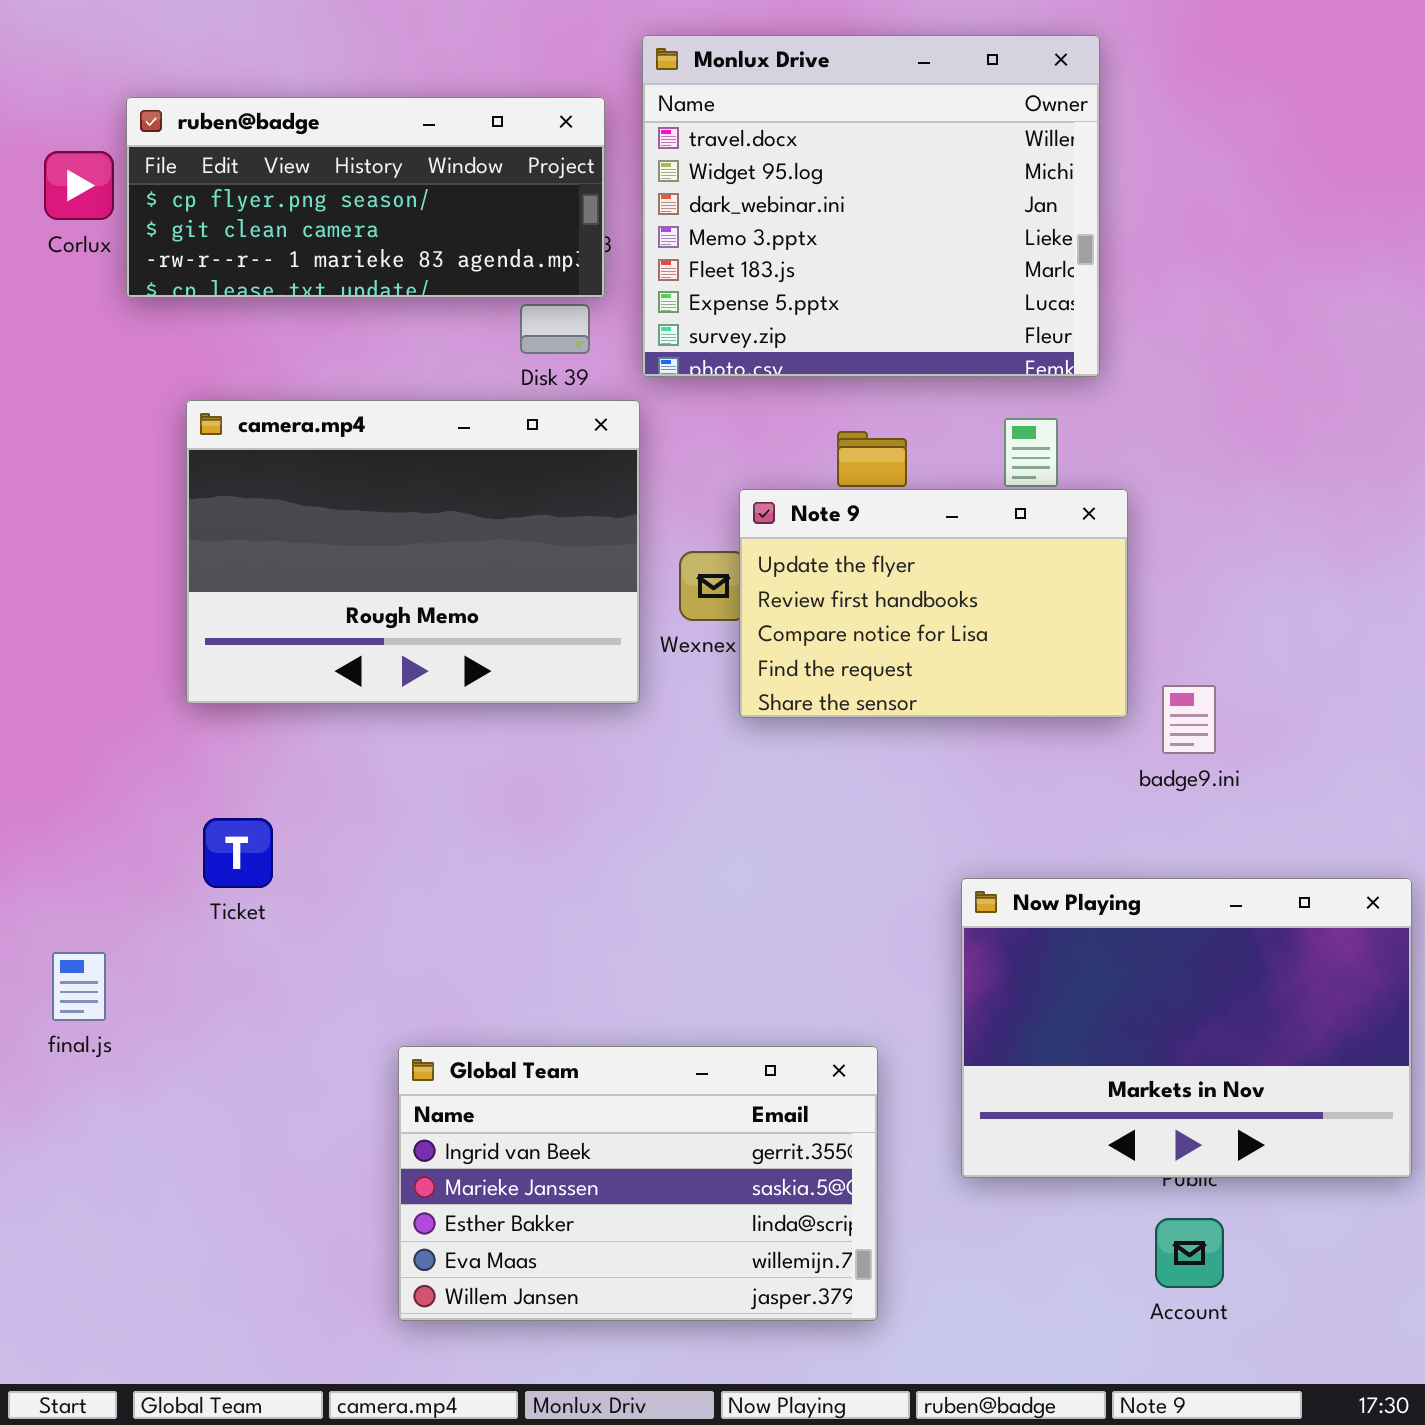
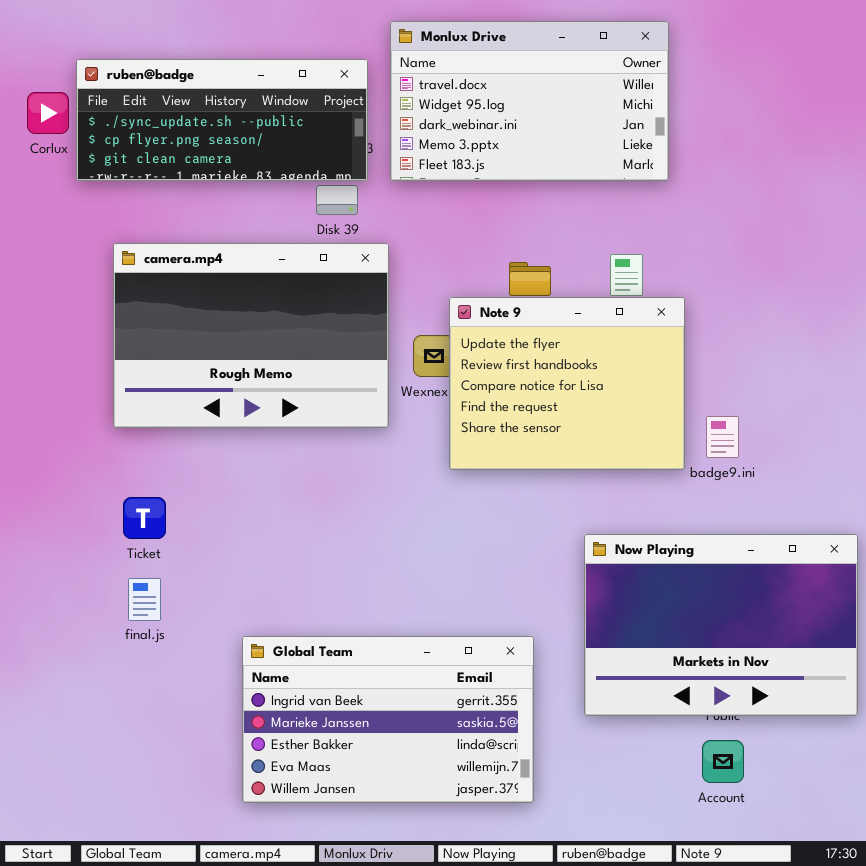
Monlux Drive: [642,35,1100,377] -> [390,21,669,181], resized
ruben@badge: [126,97,605,298] -> [76,59,368,181], scrolled up 1 row
Note 9: [739,489,1128,718] -> [449,297,685,470], resized
final.js: [52,952,106,1021] -> [128,578,161,621], moved

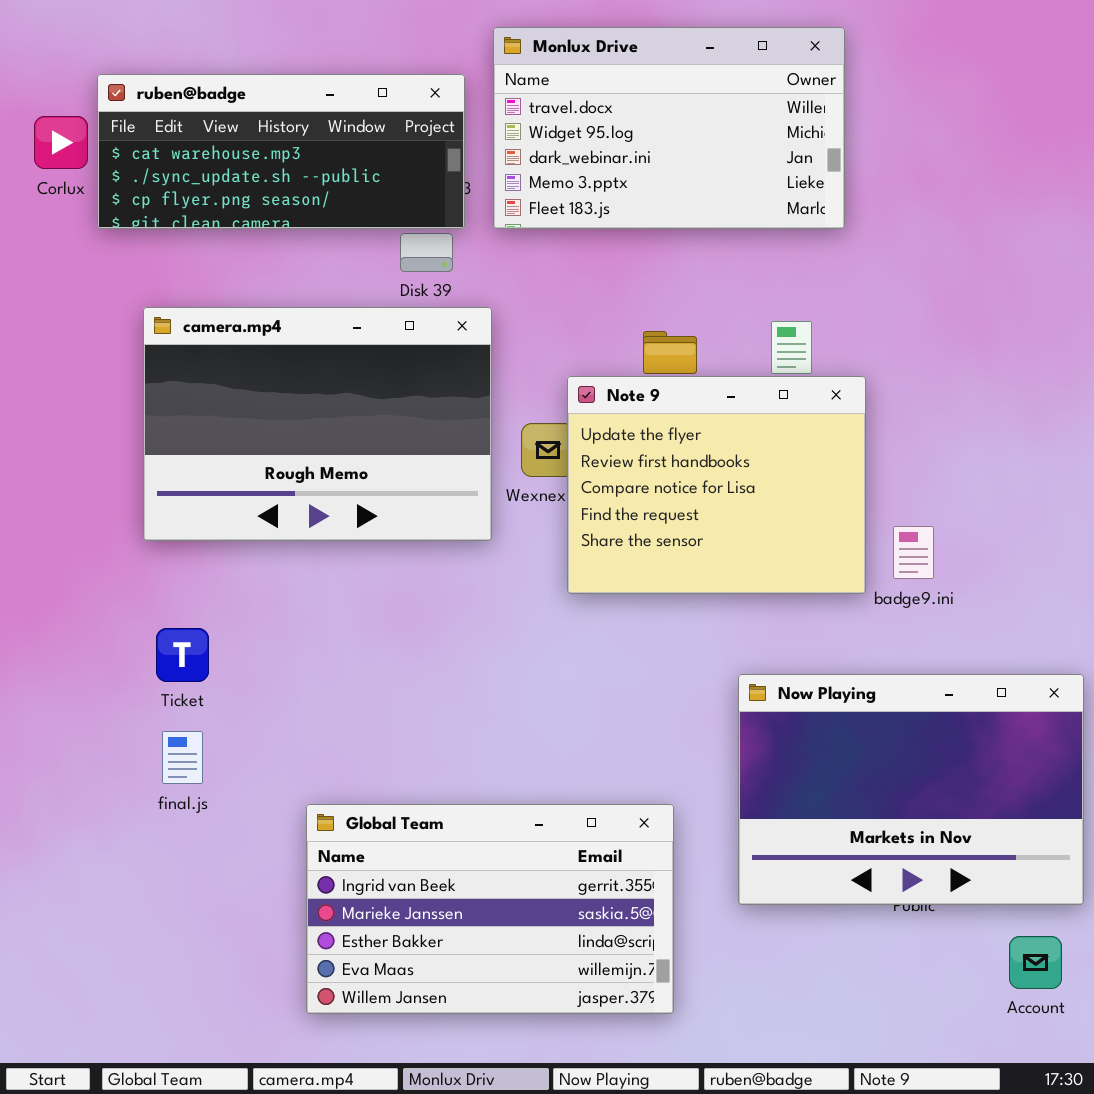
ruben@badge: [76,59,368,181] -> [97,74,465,229], scrolled up 1 row
Account: [702,740,744,783] -> [1009,936,1062,989], moved

